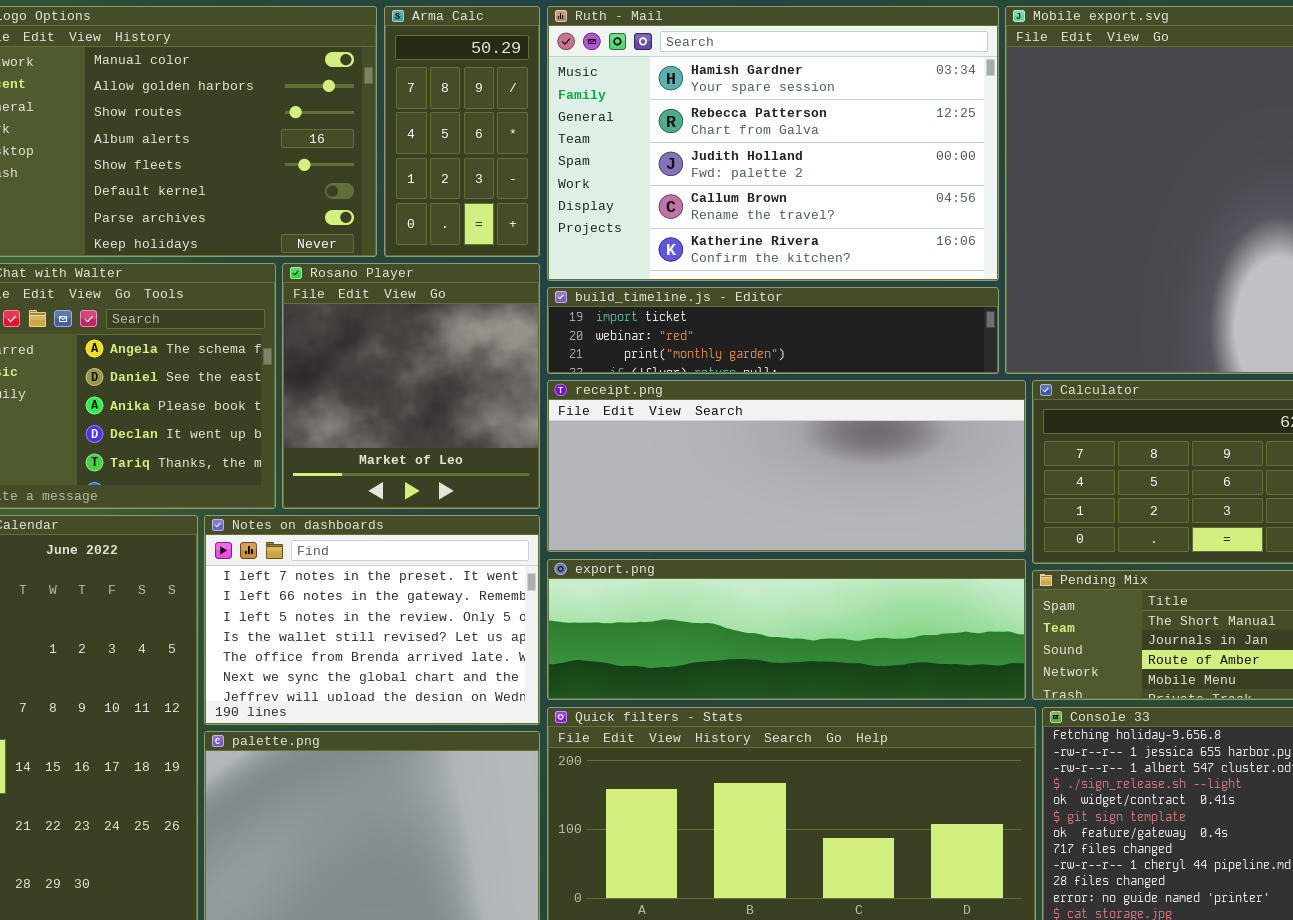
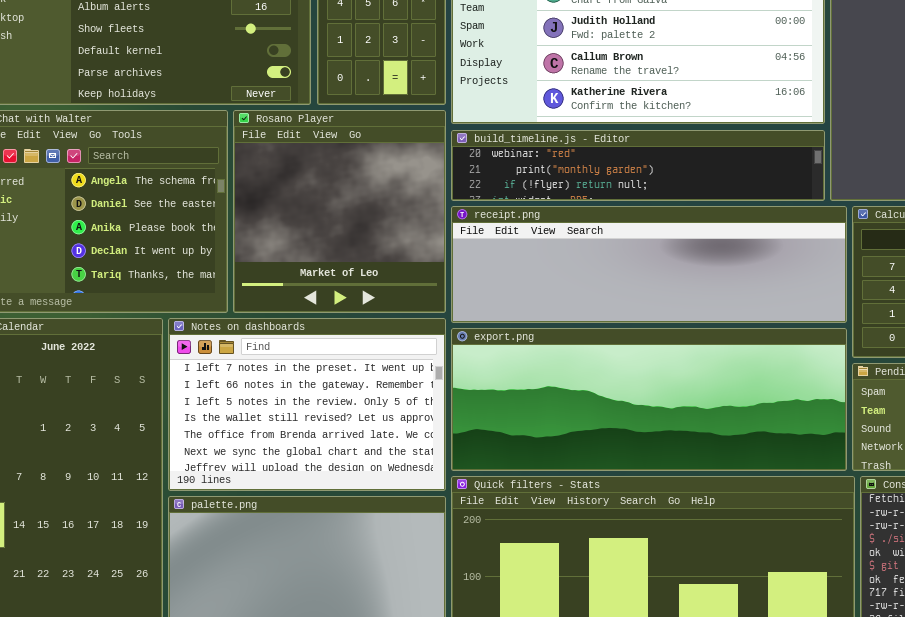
build_timeline.js - Editor: [547,287,999,374] -> [451,130,825,201], scrolled down 1 row
receipt.png: [547,380,1026,552] -> [451,206,847,323], resized
export.png: [547,559,1026,700] -> [451,328,847,471], resized

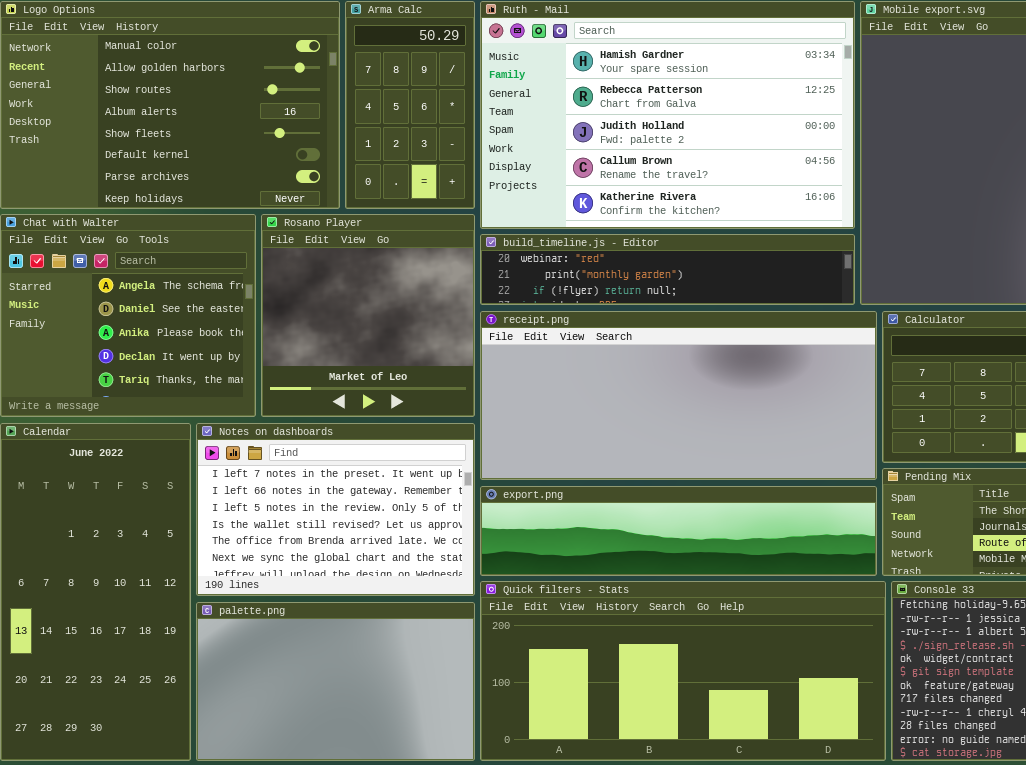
receipt.png: [451,206,847,323] -> [480,311,877,480], resized
export.png: [451,328,847,471] -> [480,486,877,576], resized

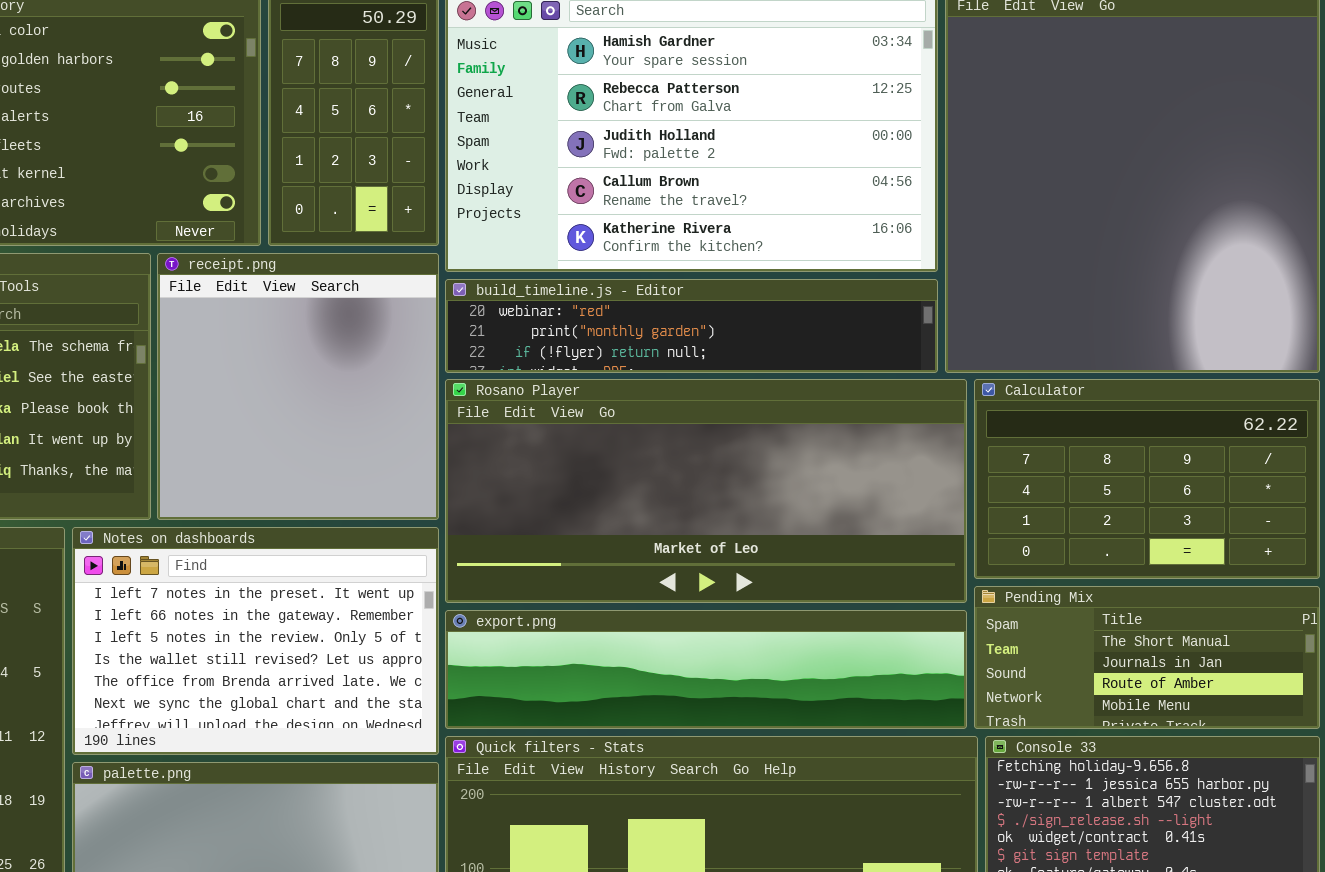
Rosano Player: [261,214,475,417] -> [445,379,967,603], moved, resized
receipt.png: [480,311,877,480] -> [157,253,439,520], moved, resized

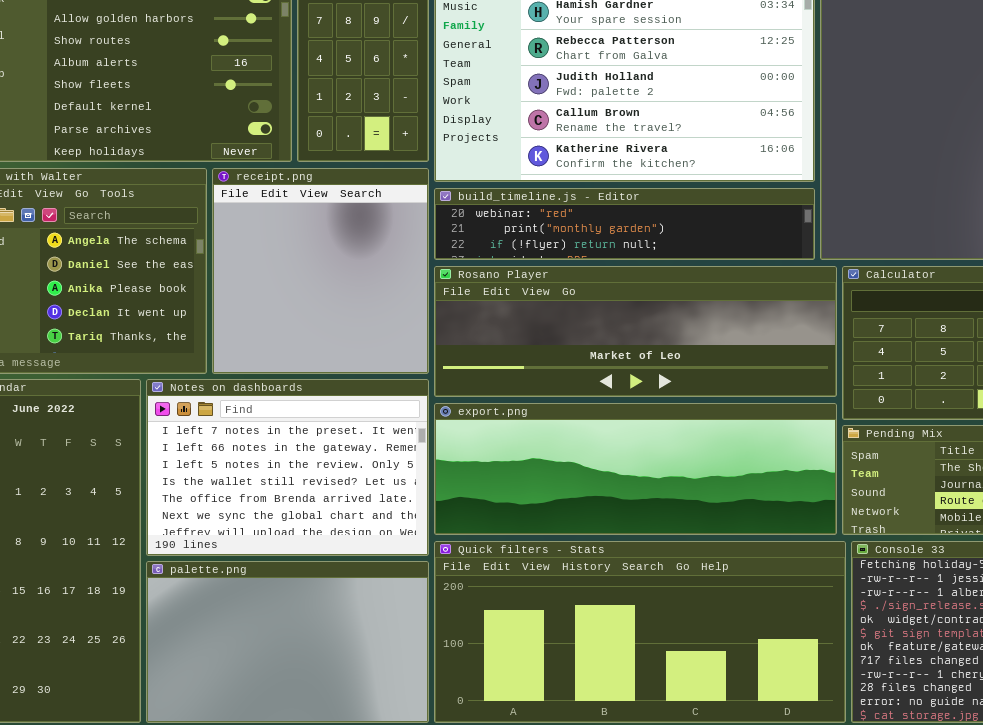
Rosano Player: [445,379,967,603] -> [434,266,837,397], resized
export.png: [445,610,967,729] -> [434,403,837,535], resized

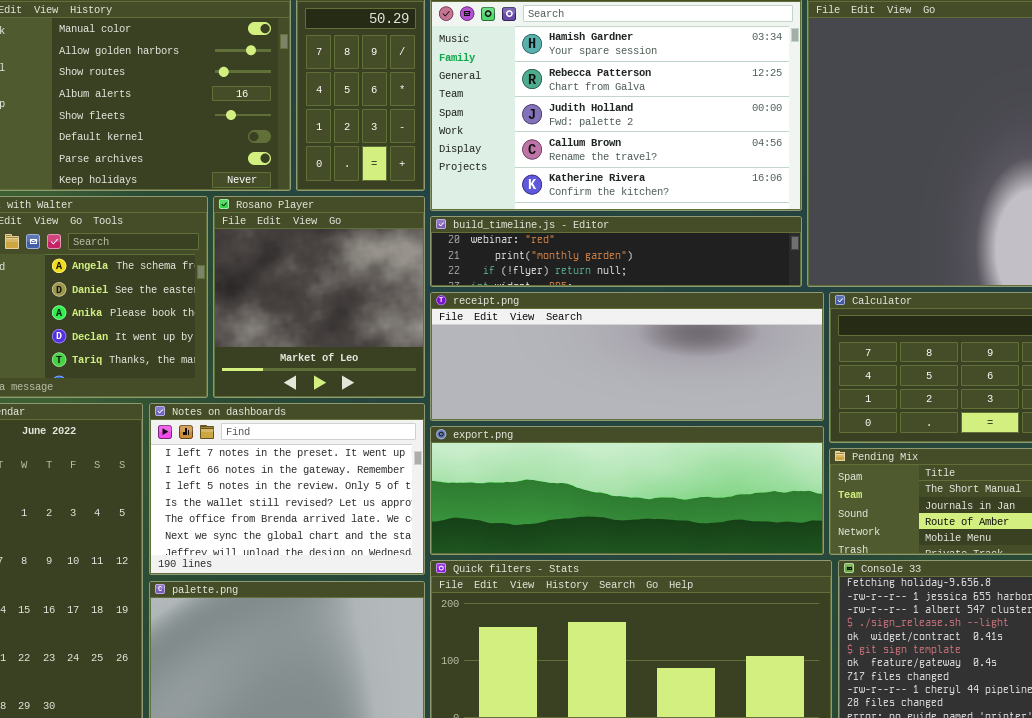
receipt.png: [212,168,429,374] -> [430,292,824,421], moved, resized
Rosano Player: [434,266,837,397] -> [213,196,425,398], moved, resized

